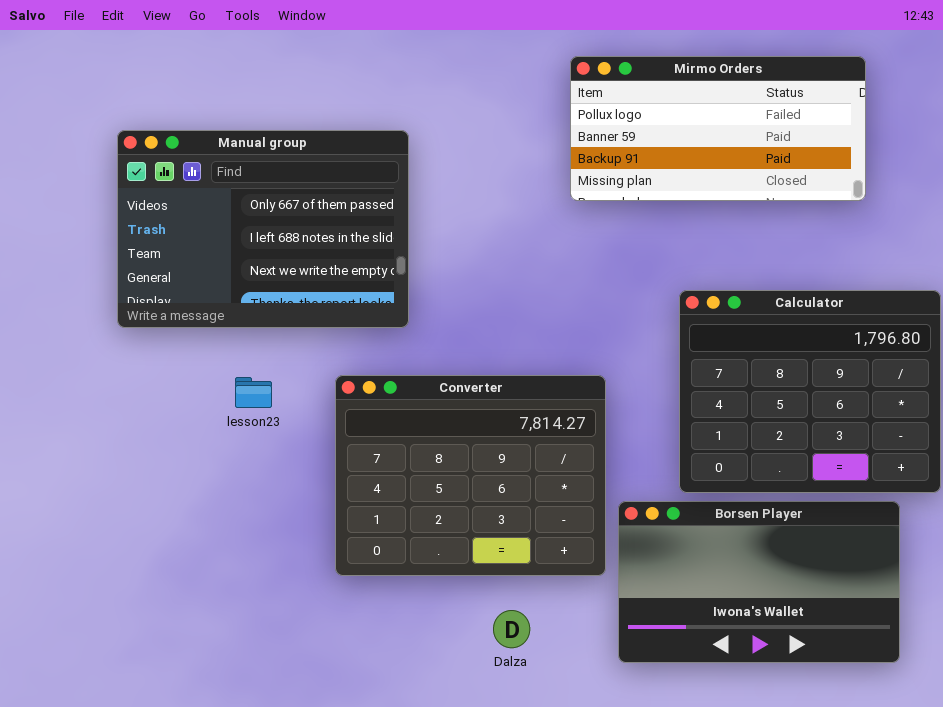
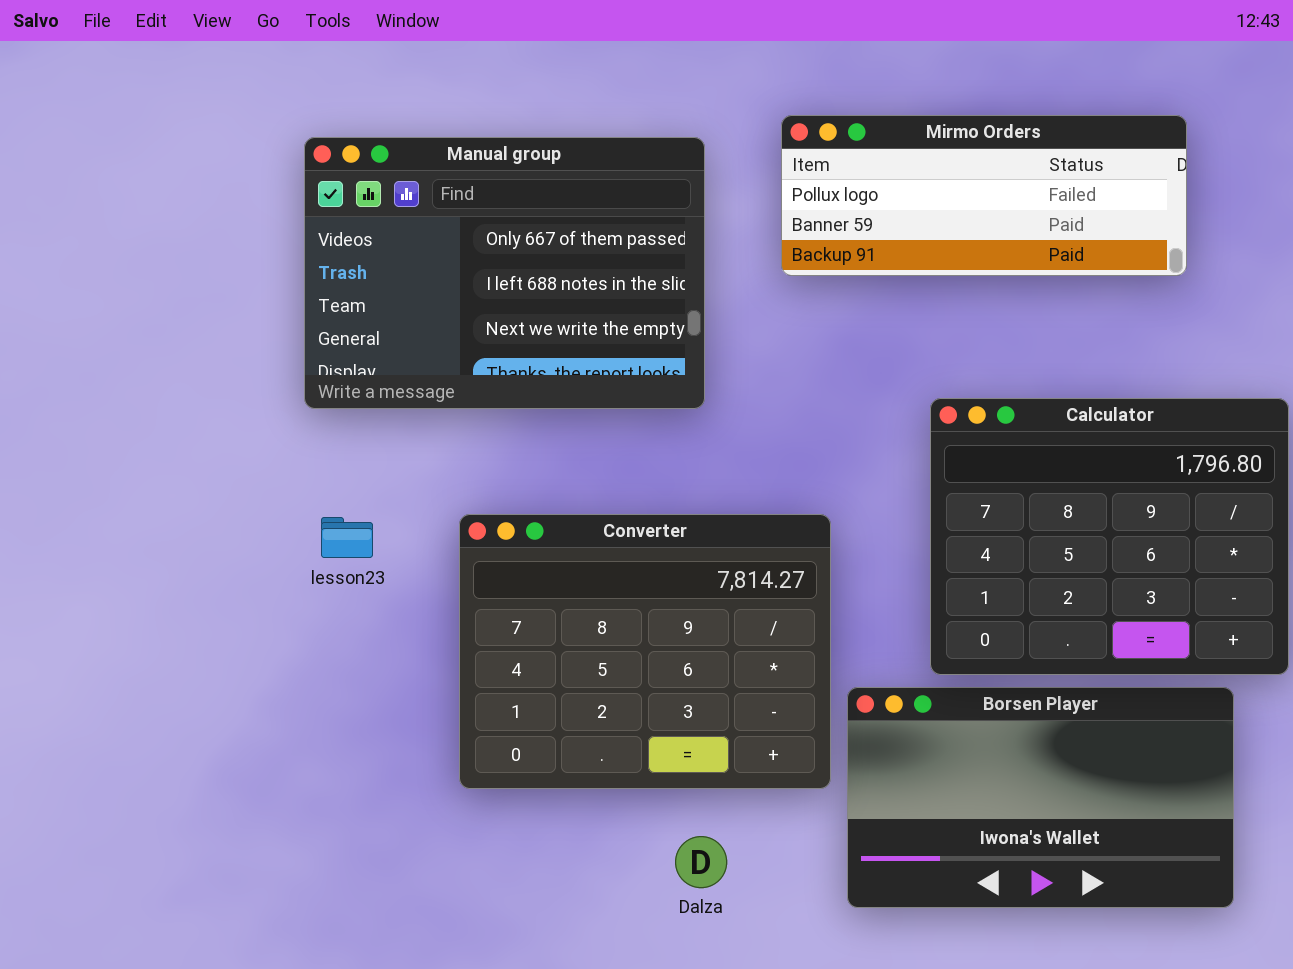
Mirmo Orders: [570,56,866,201] -> [781,115,1187,276], resized
Manual group: [117,130,409,328] -> [304,137,705,409], moved

